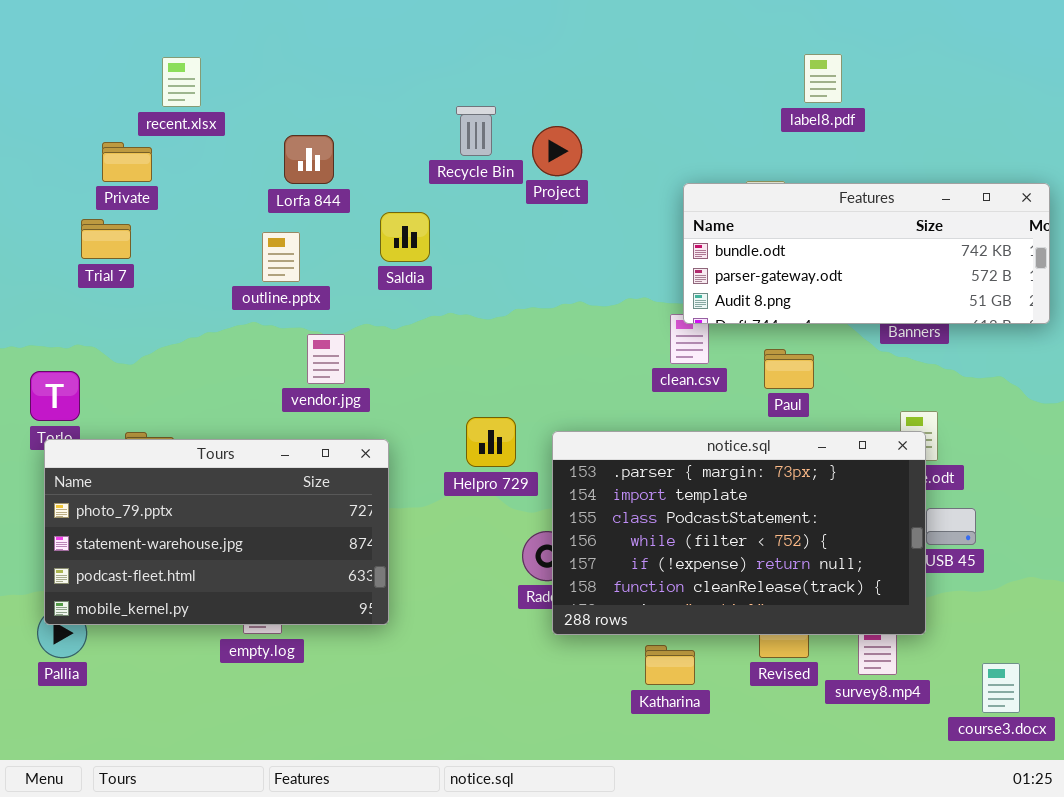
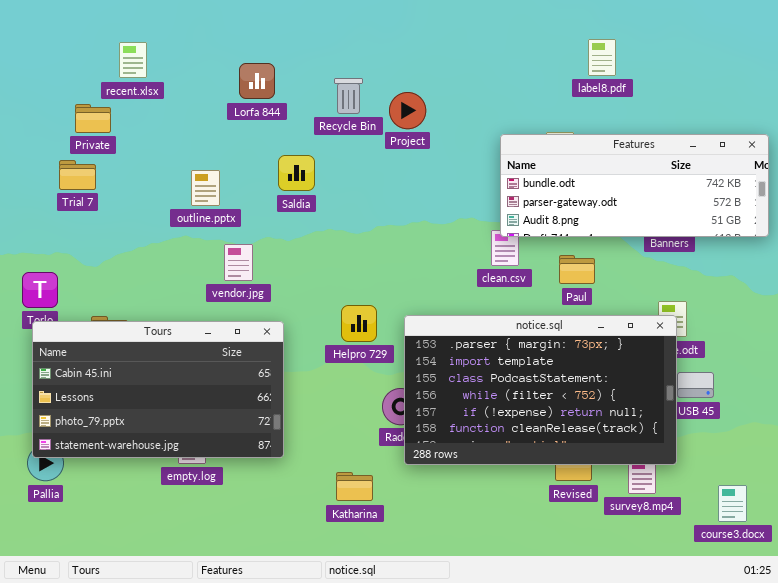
Lorfa 844: [284,135,334,184] -> [239,63,275,99], moved
Tours: [44,439,389,625] -> [32,321,284,458], scrolled up 2 rows
Katharina: [645,645,695,685] -> [336,472,373,501], moved

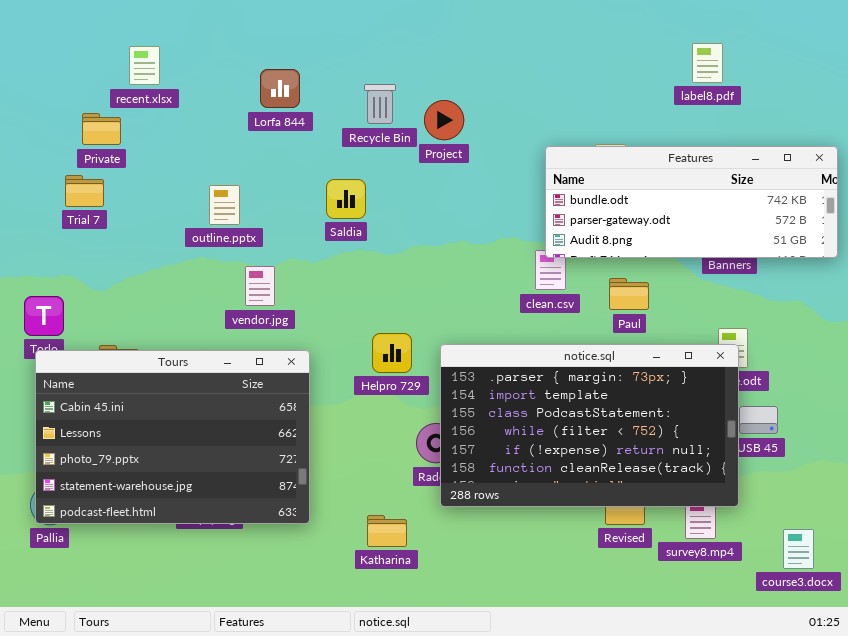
label8.pdf: [588,39,616,76] -> [692,43,723,83], moved
Saldia: [278,155,315,191] -> [326,179,366,219], moved
Tours: [32,321,284,458] -> [35,350,310,524], resized

